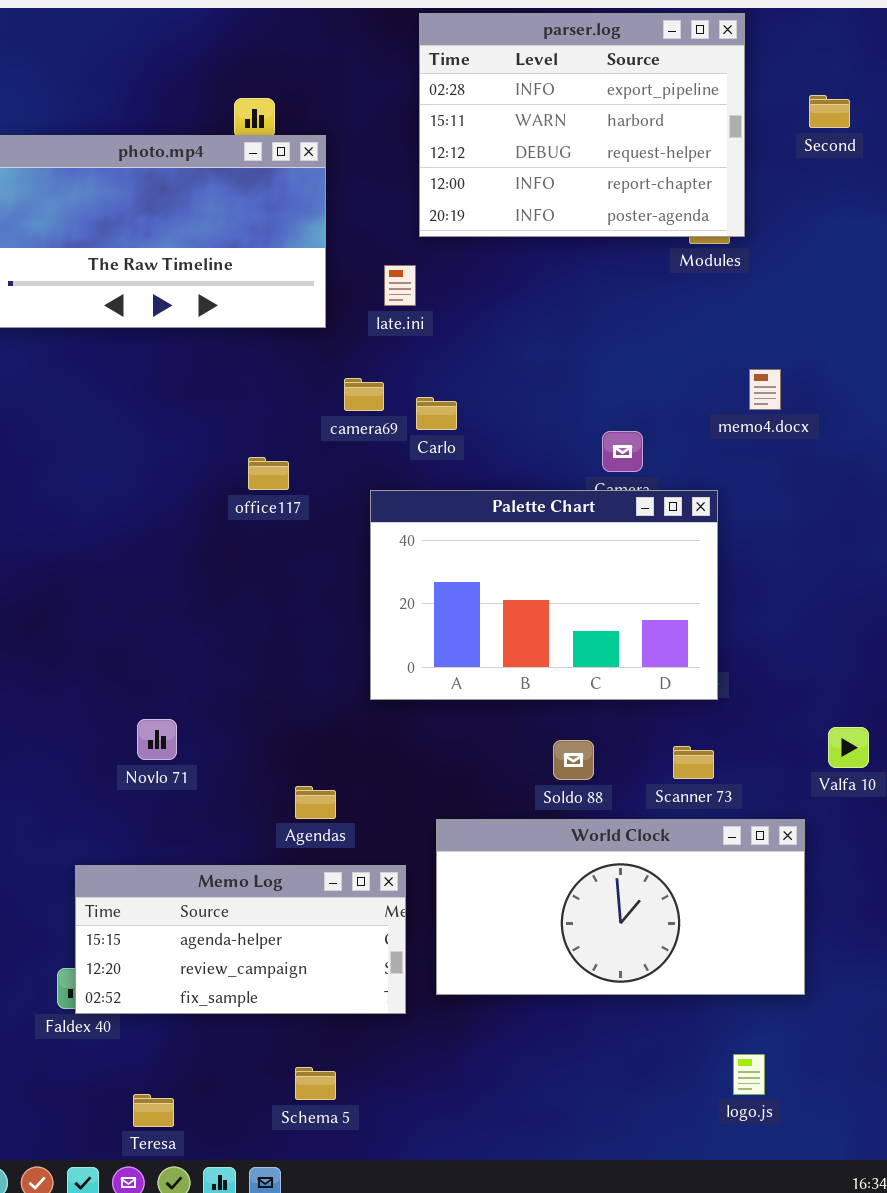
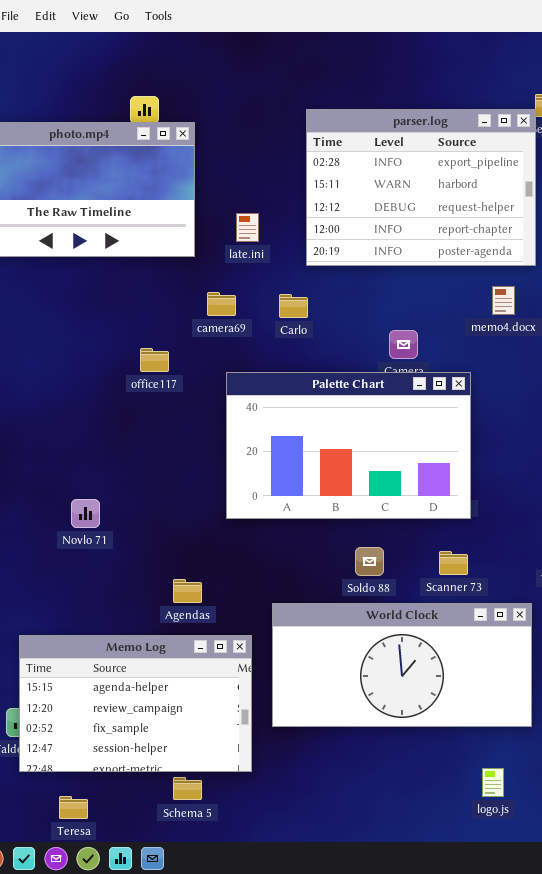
parser.log: [419,13,745,237] -> [306,109,536,266], moved
Carlo: [416,397,457,430] -> [279,294,308,318], moved
Novlo 71: [137,719,177,760] -> [71,499,100,528], moved
Memo Log: [75,865,406,1014] -> [19,635,252,772], resized

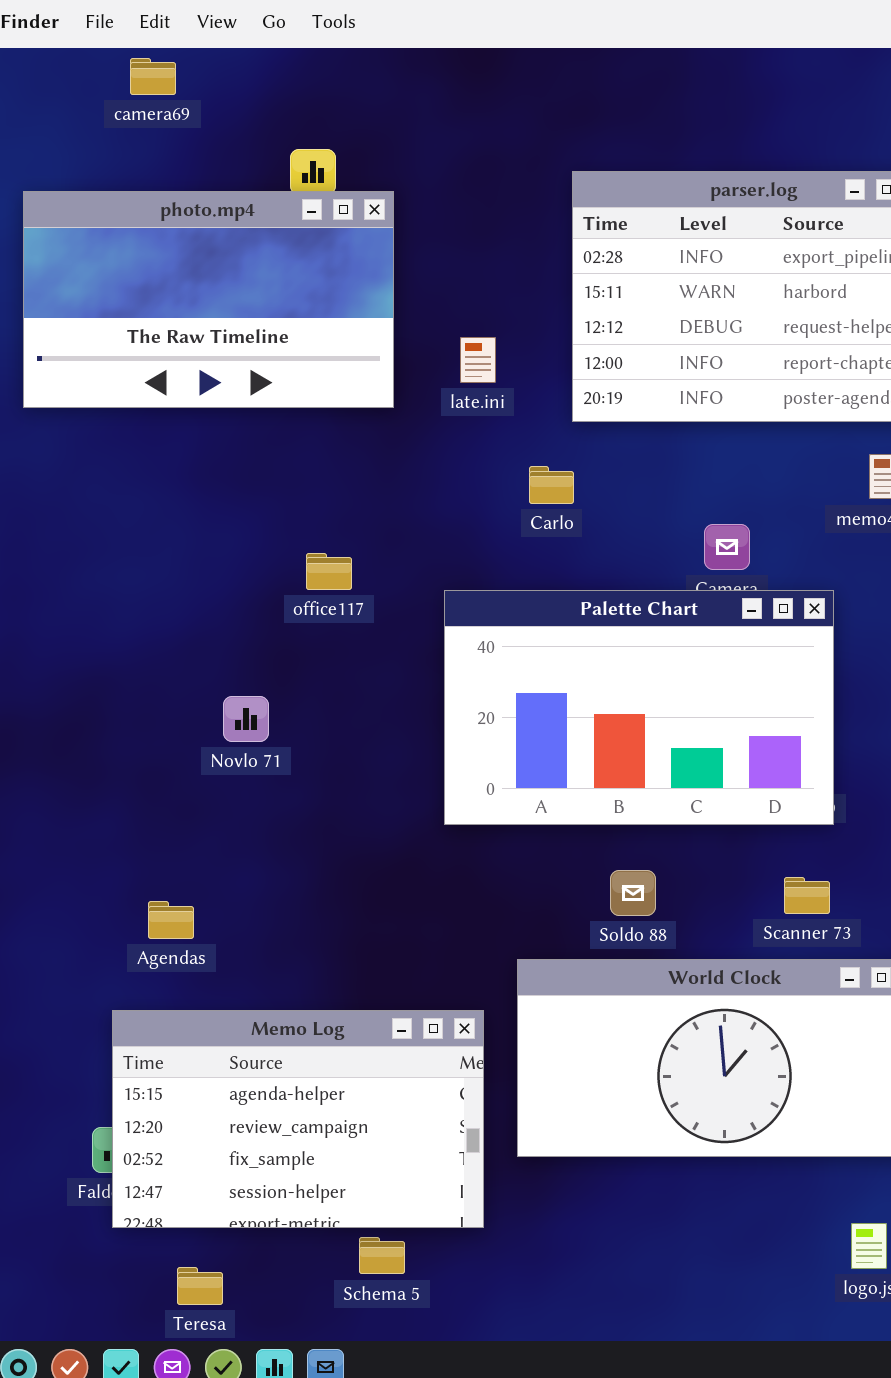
camera69: [207,292,236,316] -> [130,58,176,95], moved
Novlo 71: [71,499,100,528] -> [223,696,269,742], moved
Soldo 88: [355,547,384,576] -> [610,870,656,916], moved
Agendas: [173,579,202,603] -> [148,901,194,939], moved

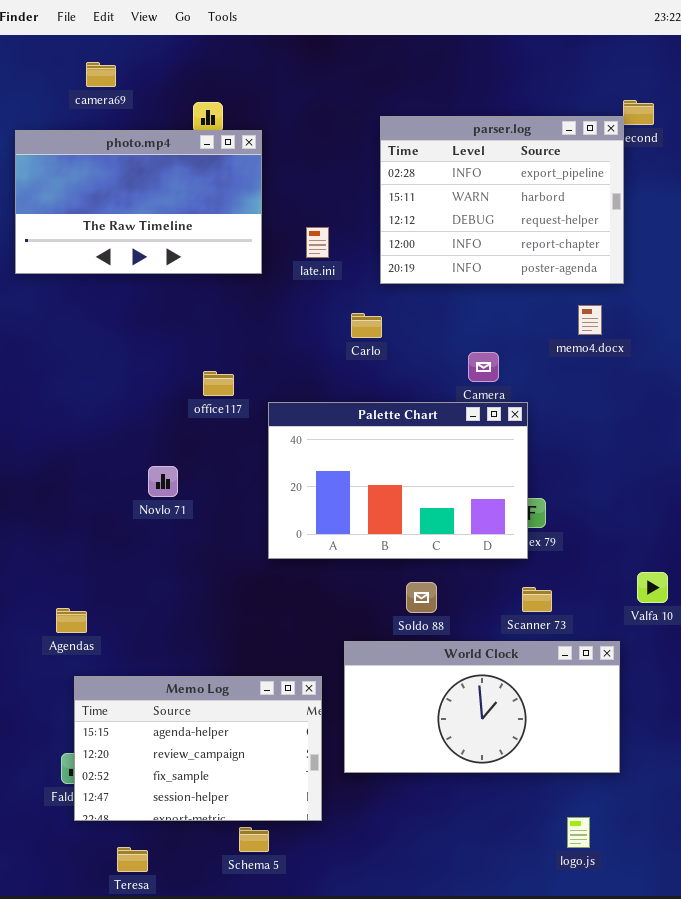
camera69: [130,58,176,95] -> [86,62,116,87], moved
Palette Chart: [444,590,834,825] -> [268,402,528,559], moved
Agendas: [148,901,194,939] -> [56,608,87,633], moved

